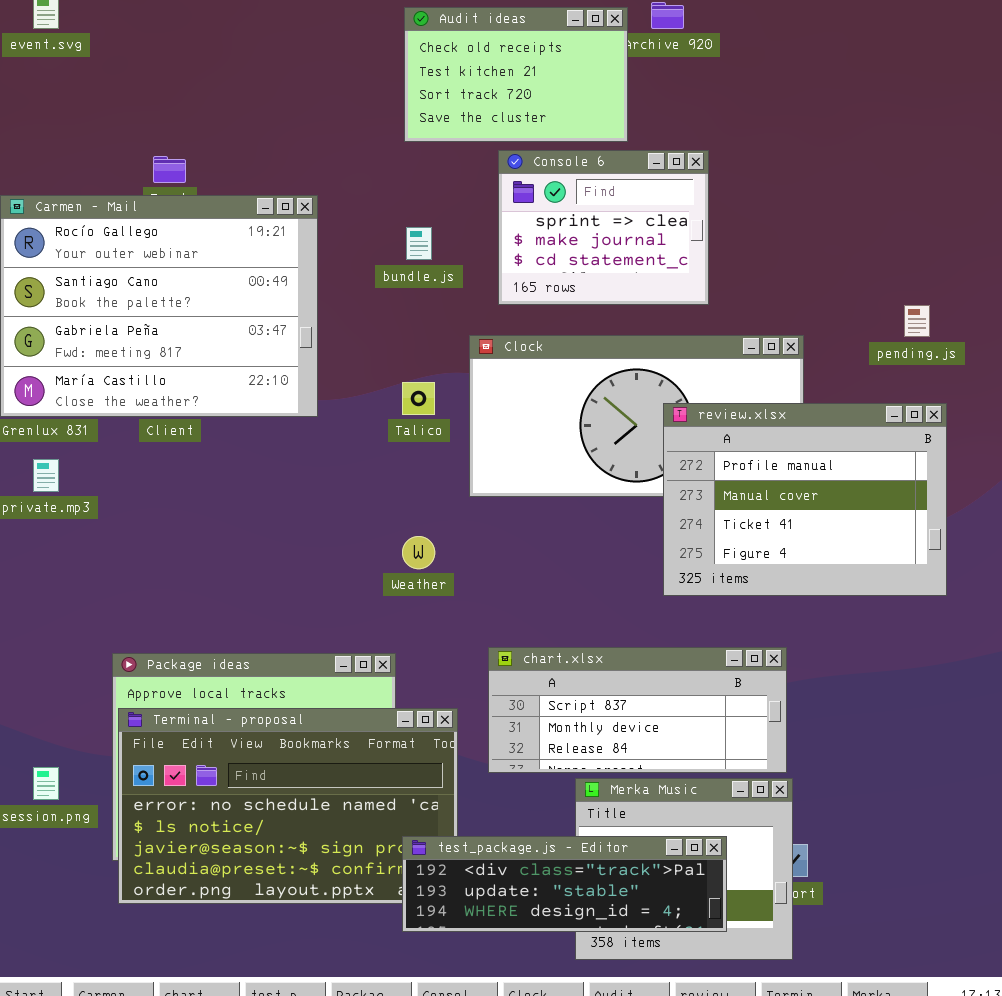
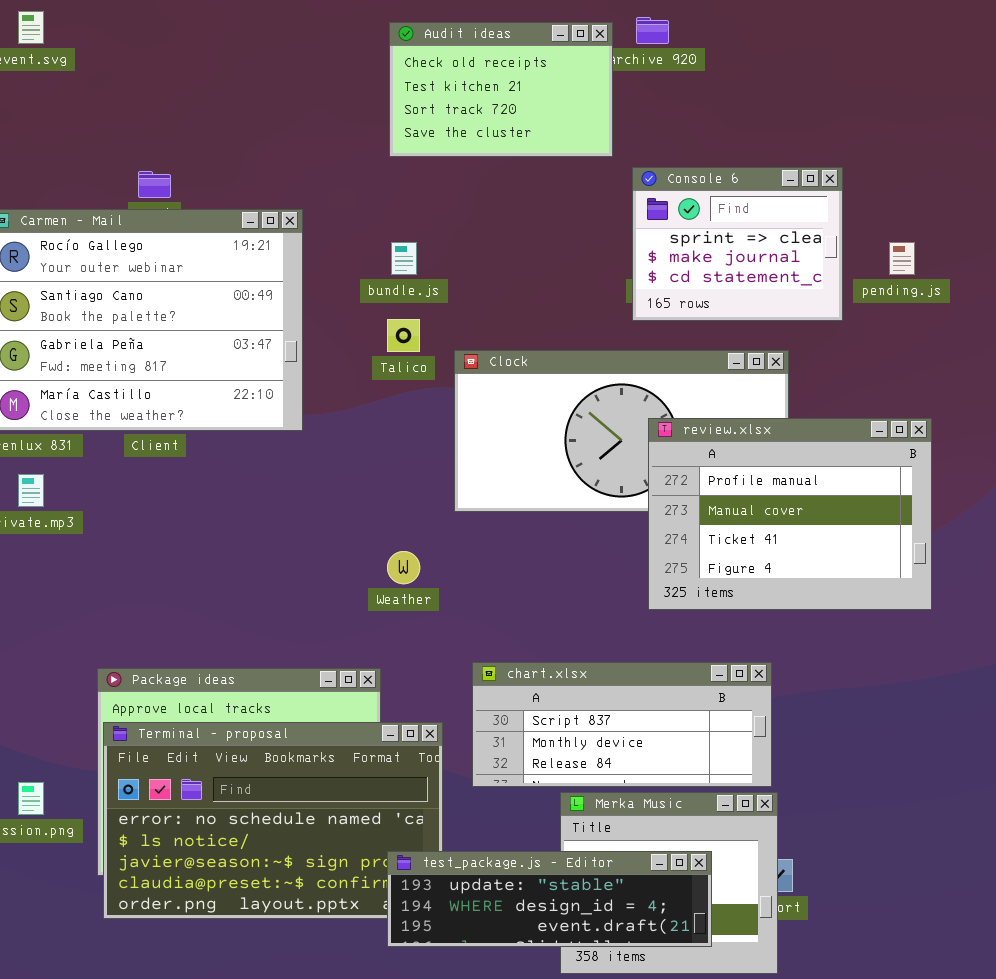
Console 6: [498,150,709,305] -> [632,167,843,321], moved
pending.js: [904,305,930,337] -> [889,242,915,275], moved
Talico: [402,382,435,415] -> [387,319,420,352], moved
test_package.js - Editor: [402,836,727,932] -> [387,851,712,947], scrolled down 1 row

